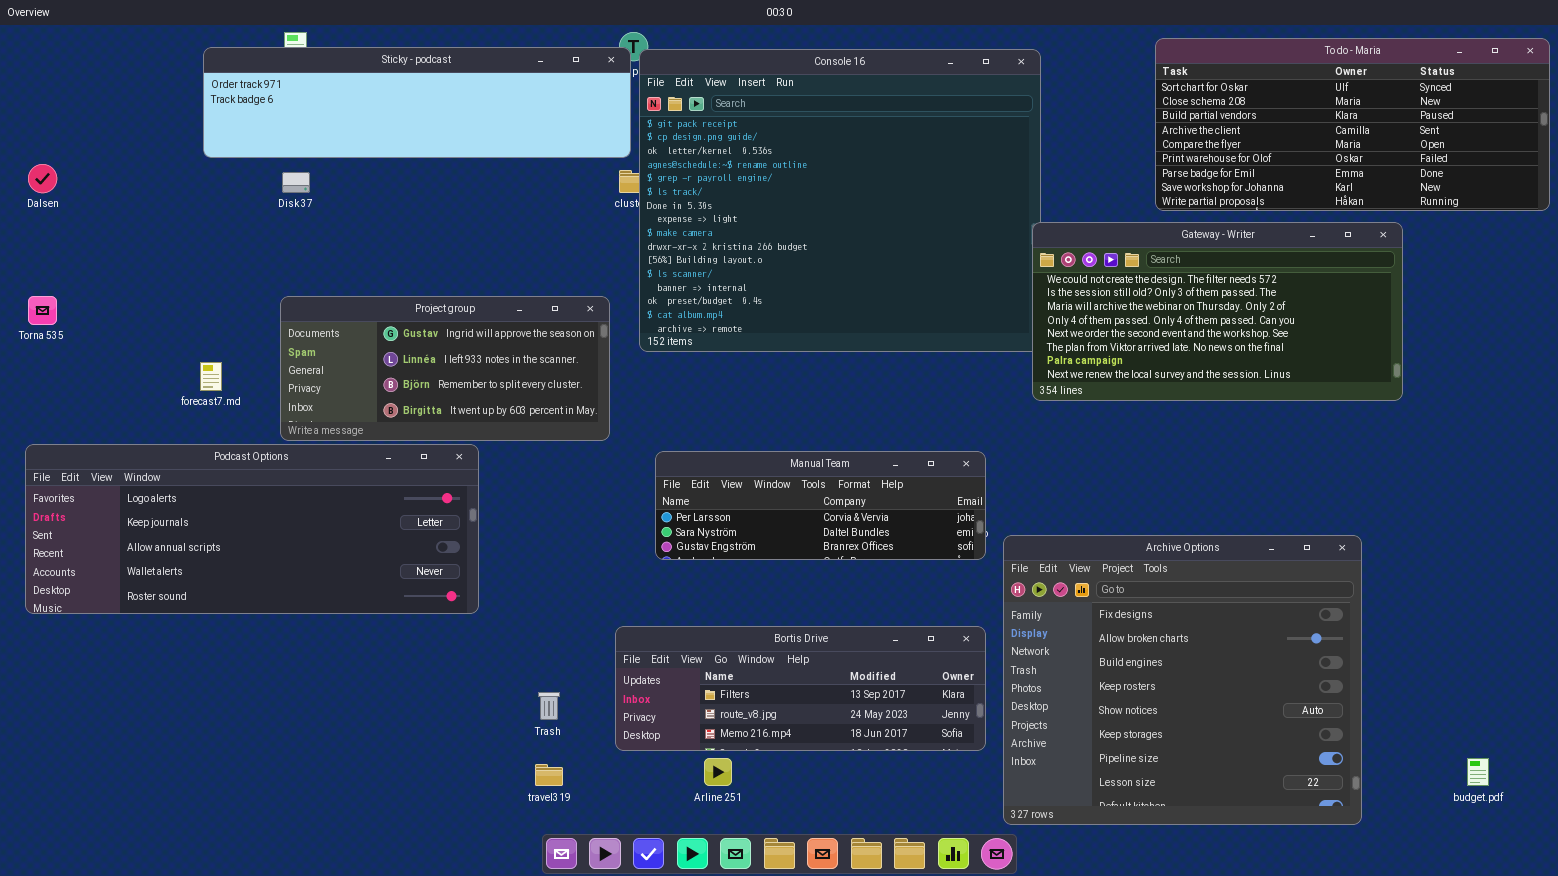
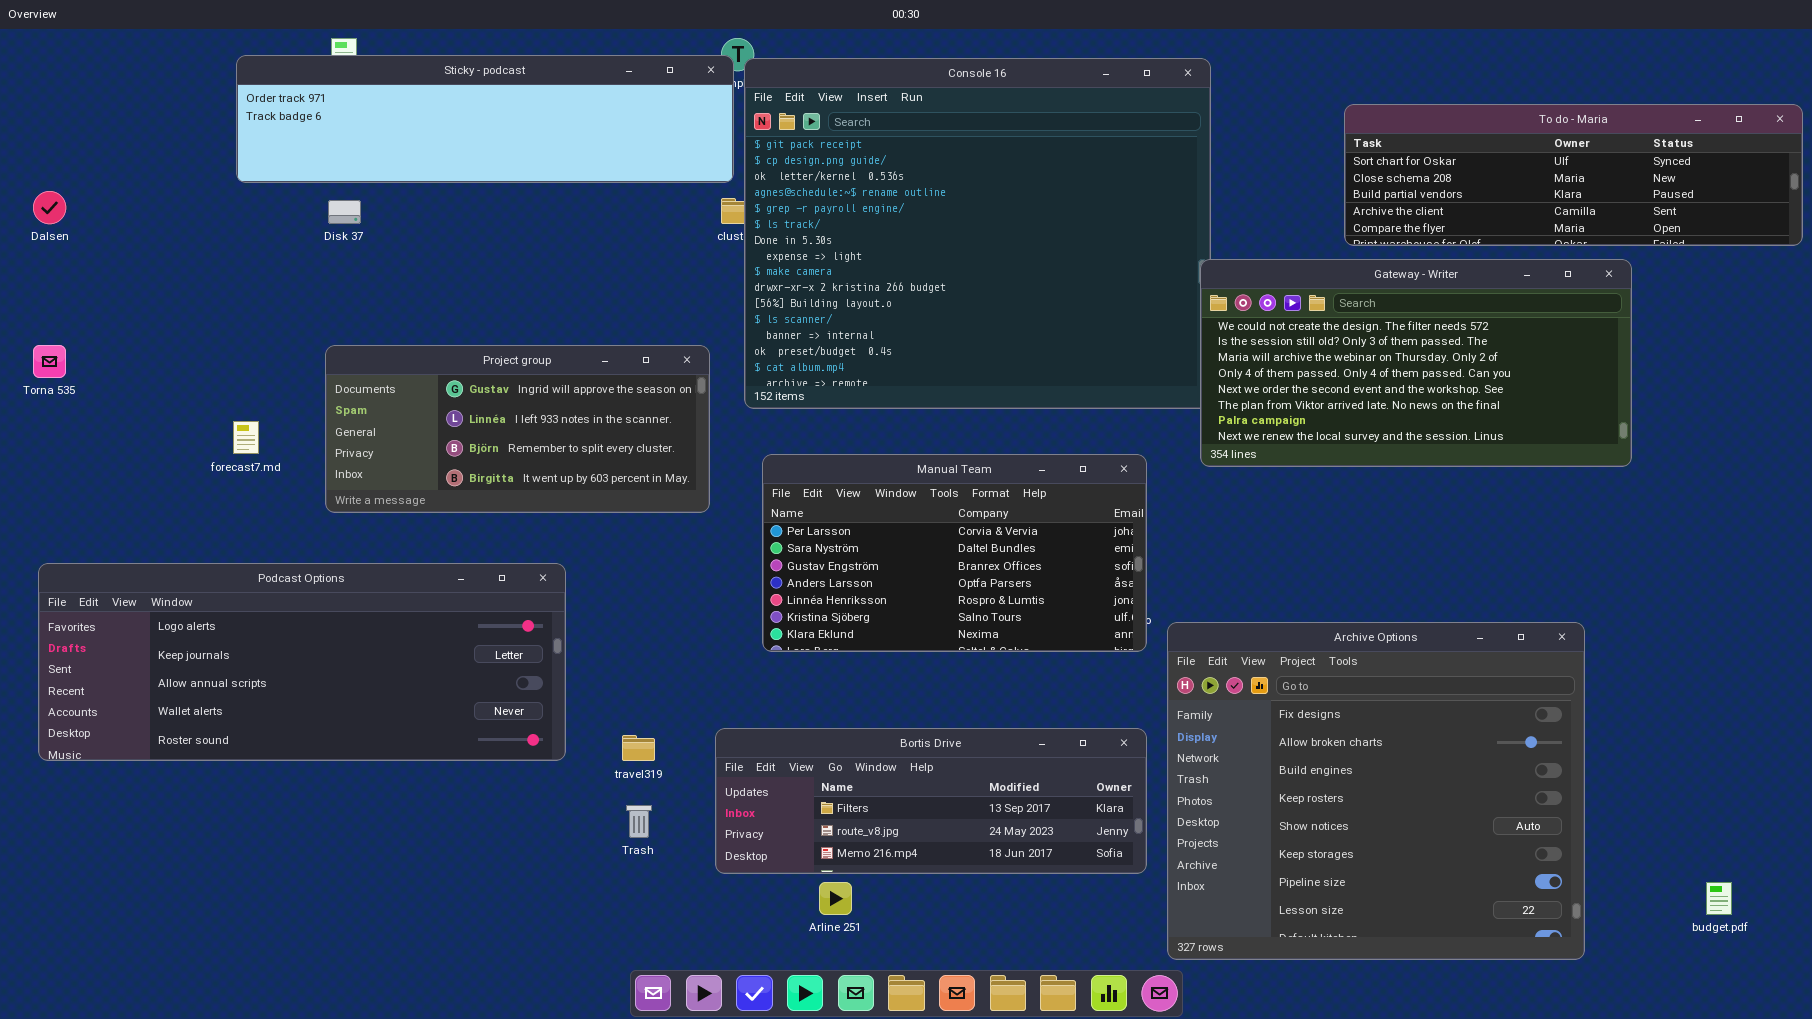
To do - Maria: [1155,38,1550,211] -> [1344,104,1803,246], resized
Podcast Options: [25,444,479,614] -> [38,563,566,761], moved
Manual Team: [655,451,986,560] -> [762,454,1147,652], resized
travel319: [535,764,563,786] -> [622,735,655,761], moved

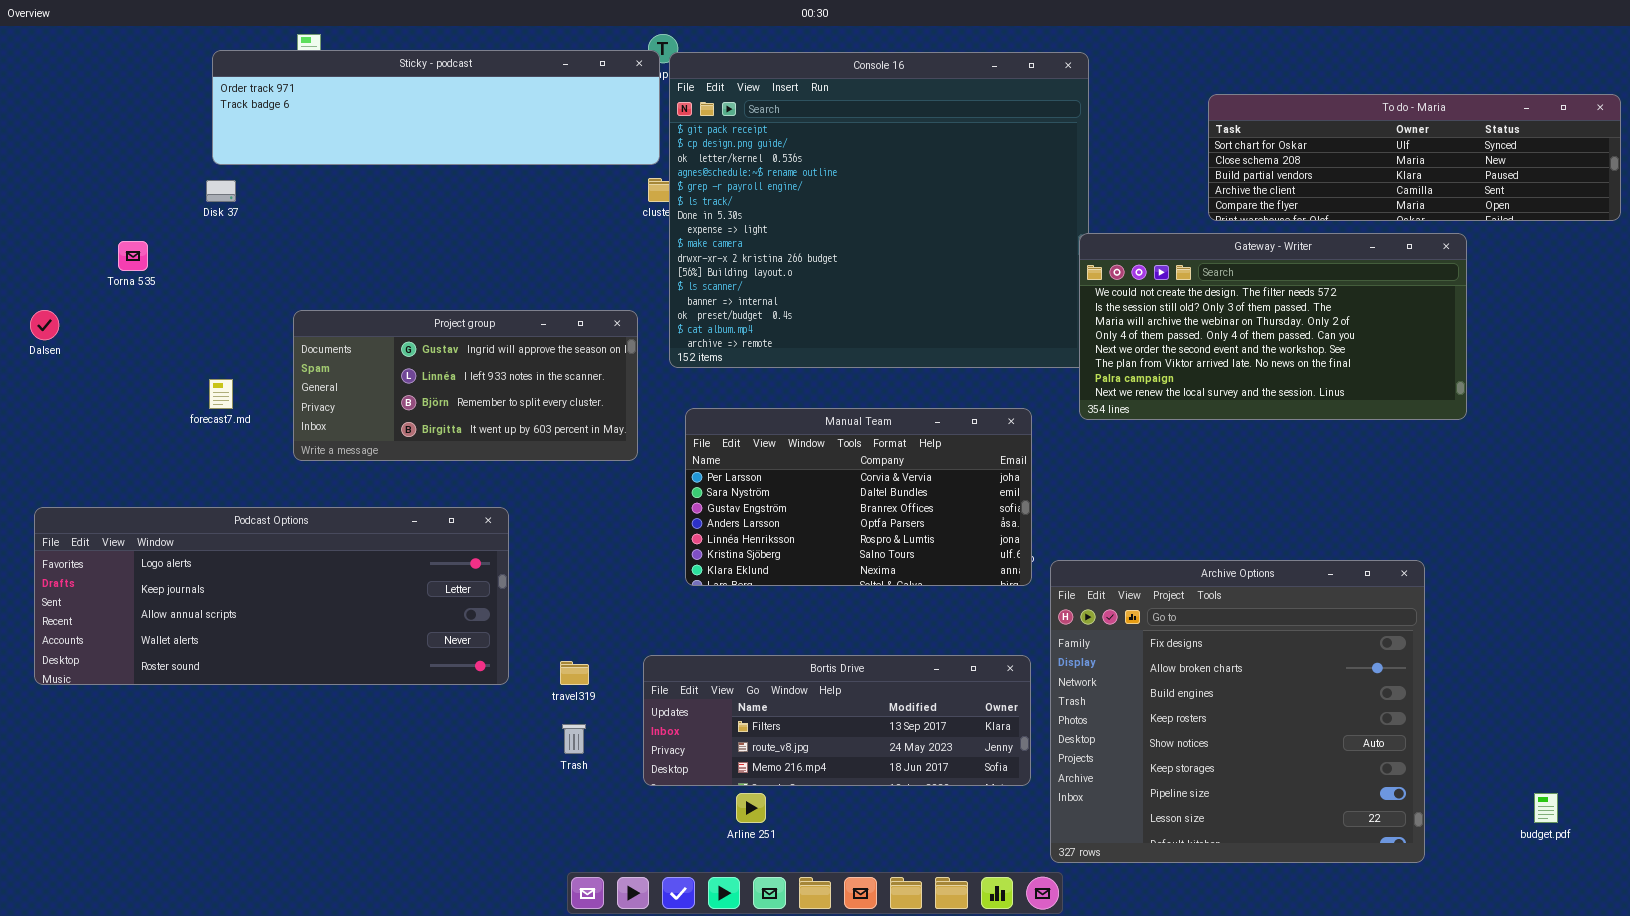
Dalsen: [33,191,66,224] -> [30,310,59,340], moved
Disk 37: [328,200,361,224] -> [206,180,236,202], moved
Torna 535: [33,345,66,378] -> [118,241,148,271], moved

